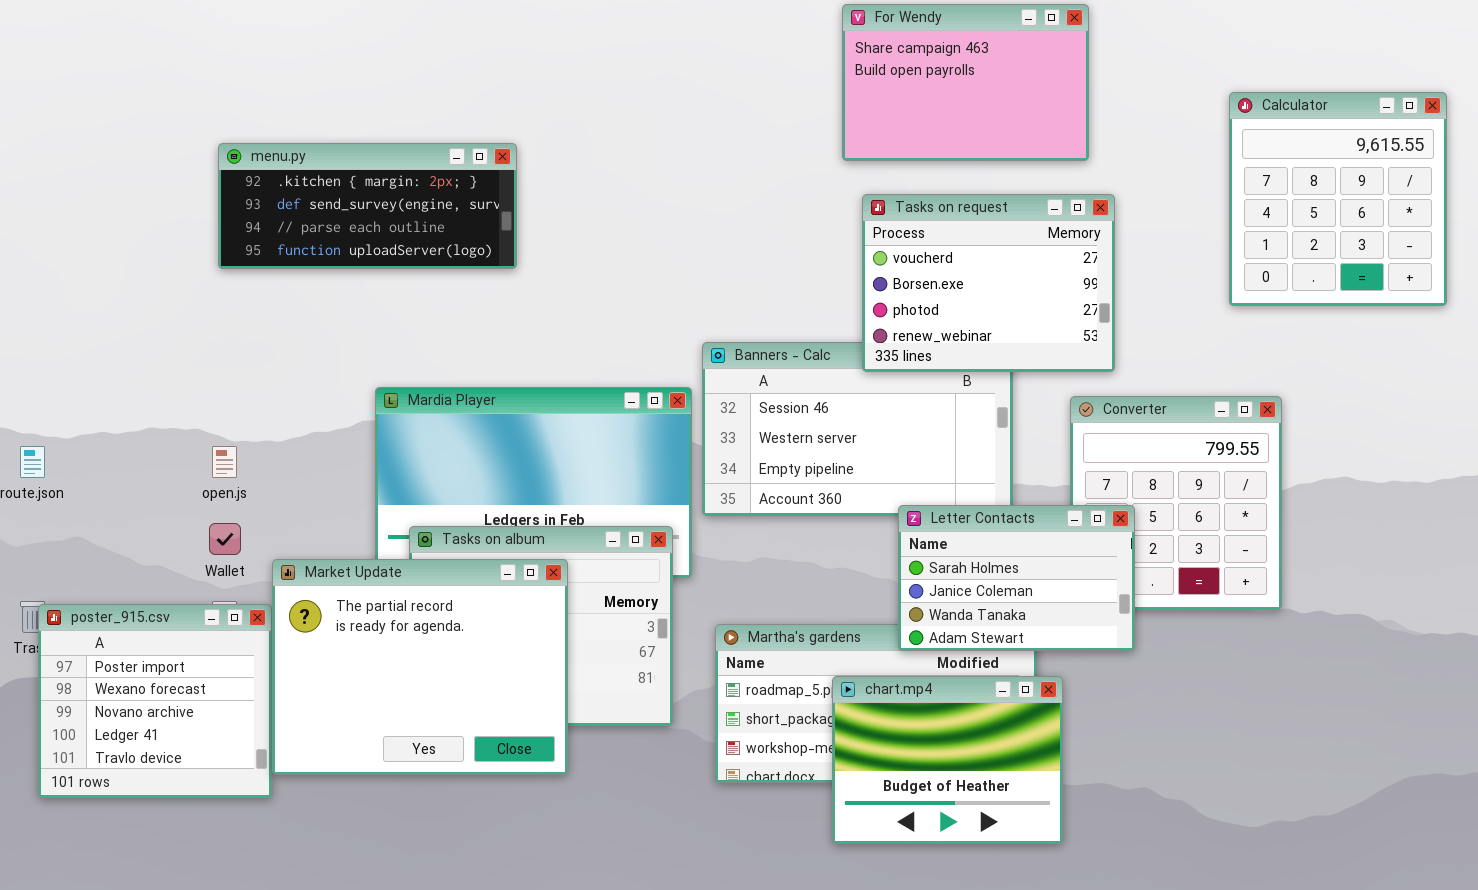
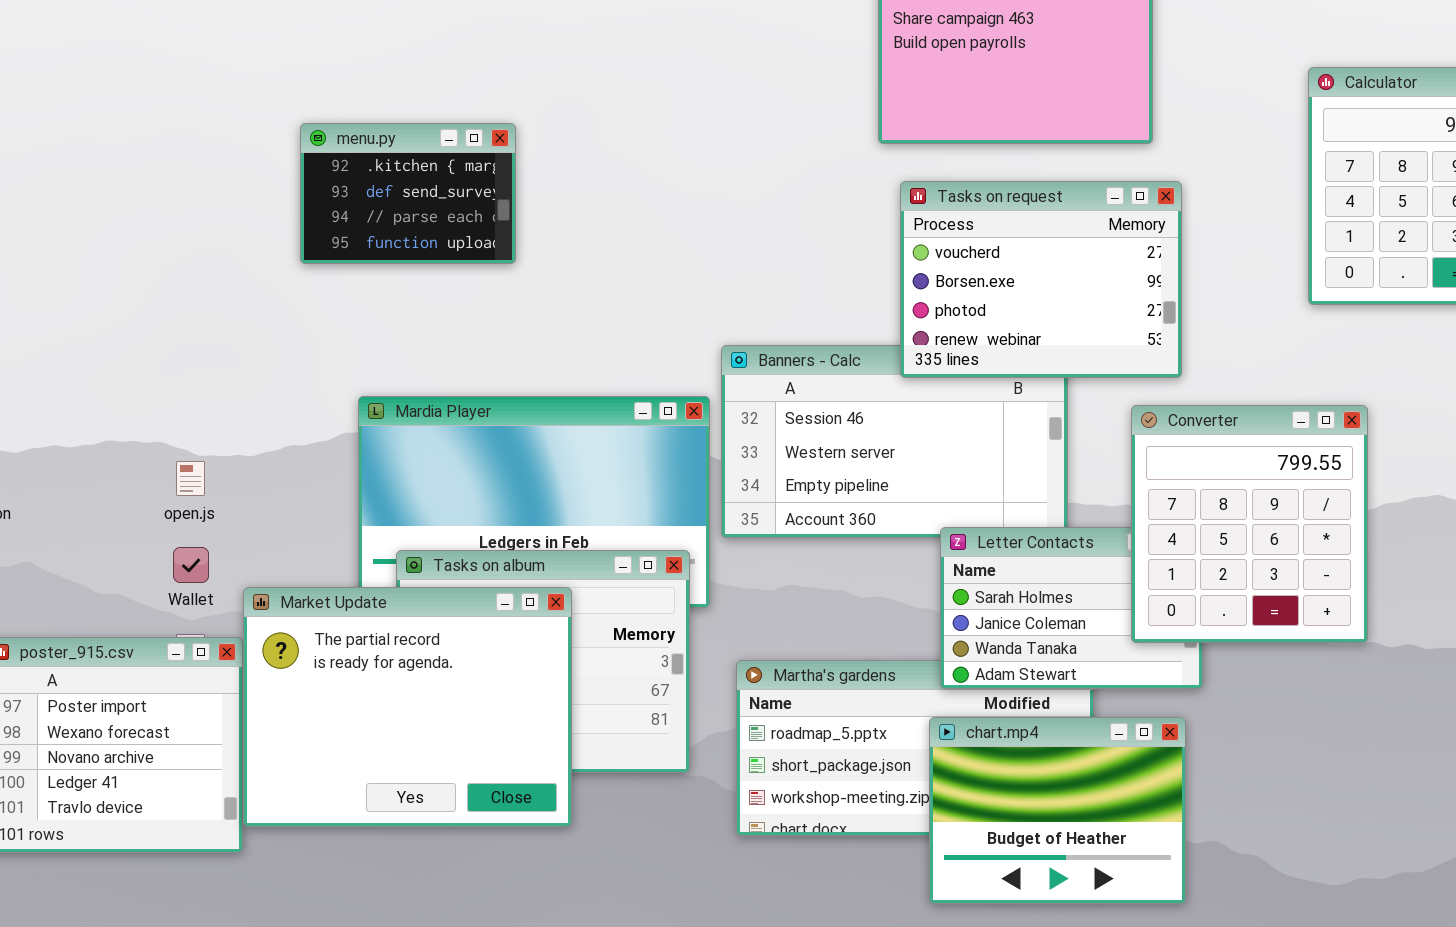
menu.py: [218,143,517,269] -> [300,123,516,264], resized
Converter: [1070,396,1282,610] -> [1131,405,1368,643], raised
chart.mp4: [832,676,1063,844] -> [929,717,1186,904], moved

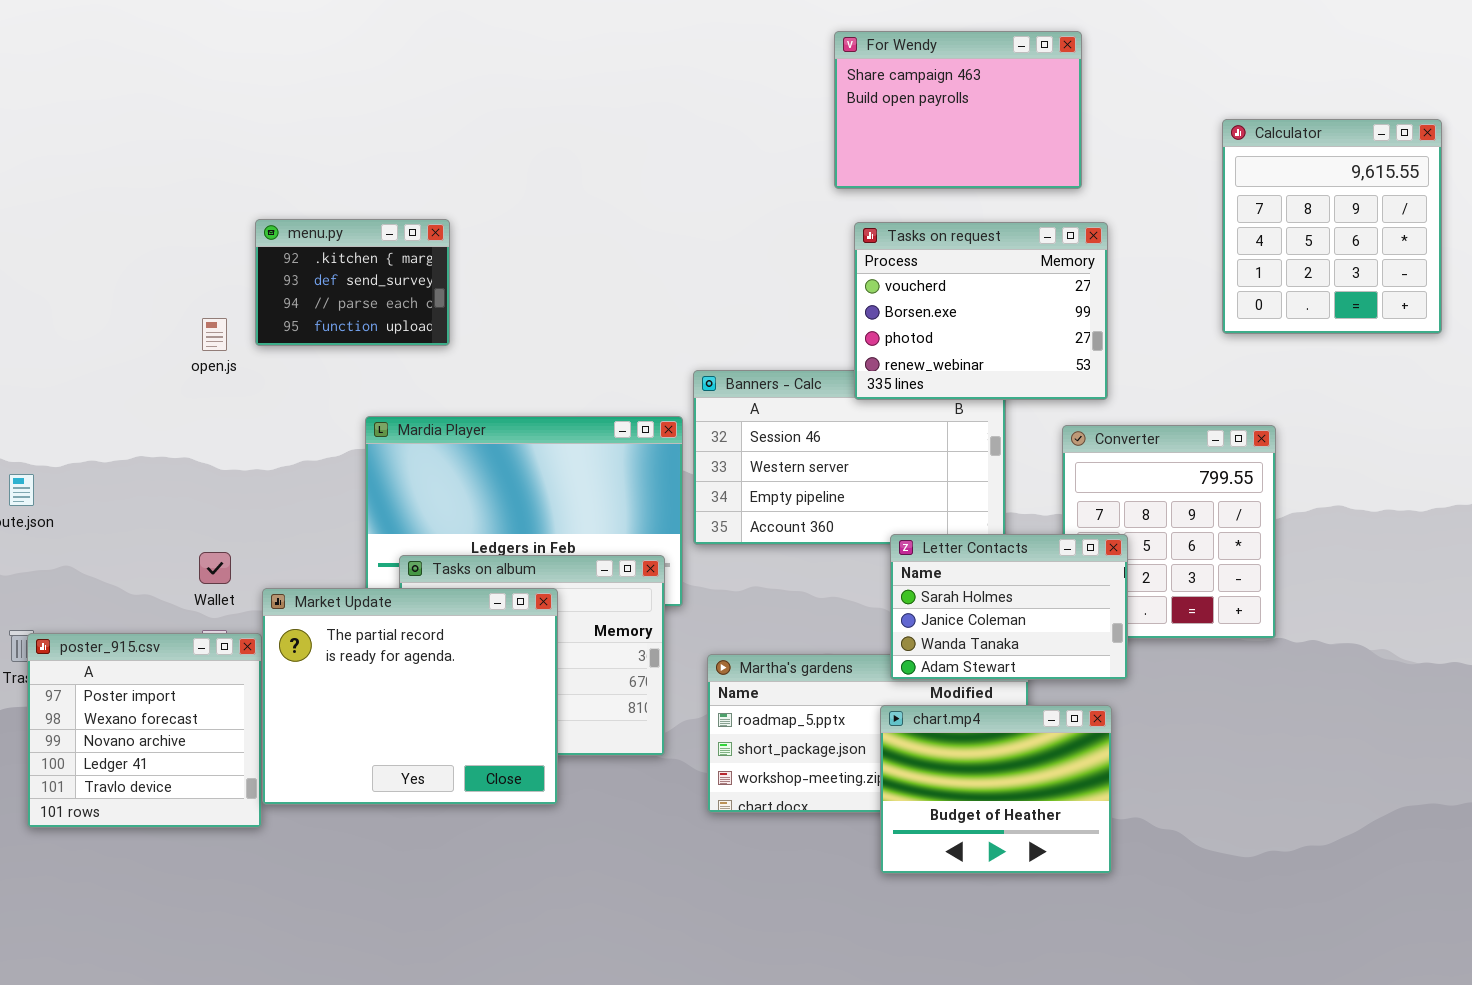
menu.py: [300,123,516,264] -> [255,219,450,346], moved
open.js: [176,461,205,496] -> [202,318,227,351], moved
Letter Contacts: [940,527,1203,689] -> [890,534,1128,680], raised

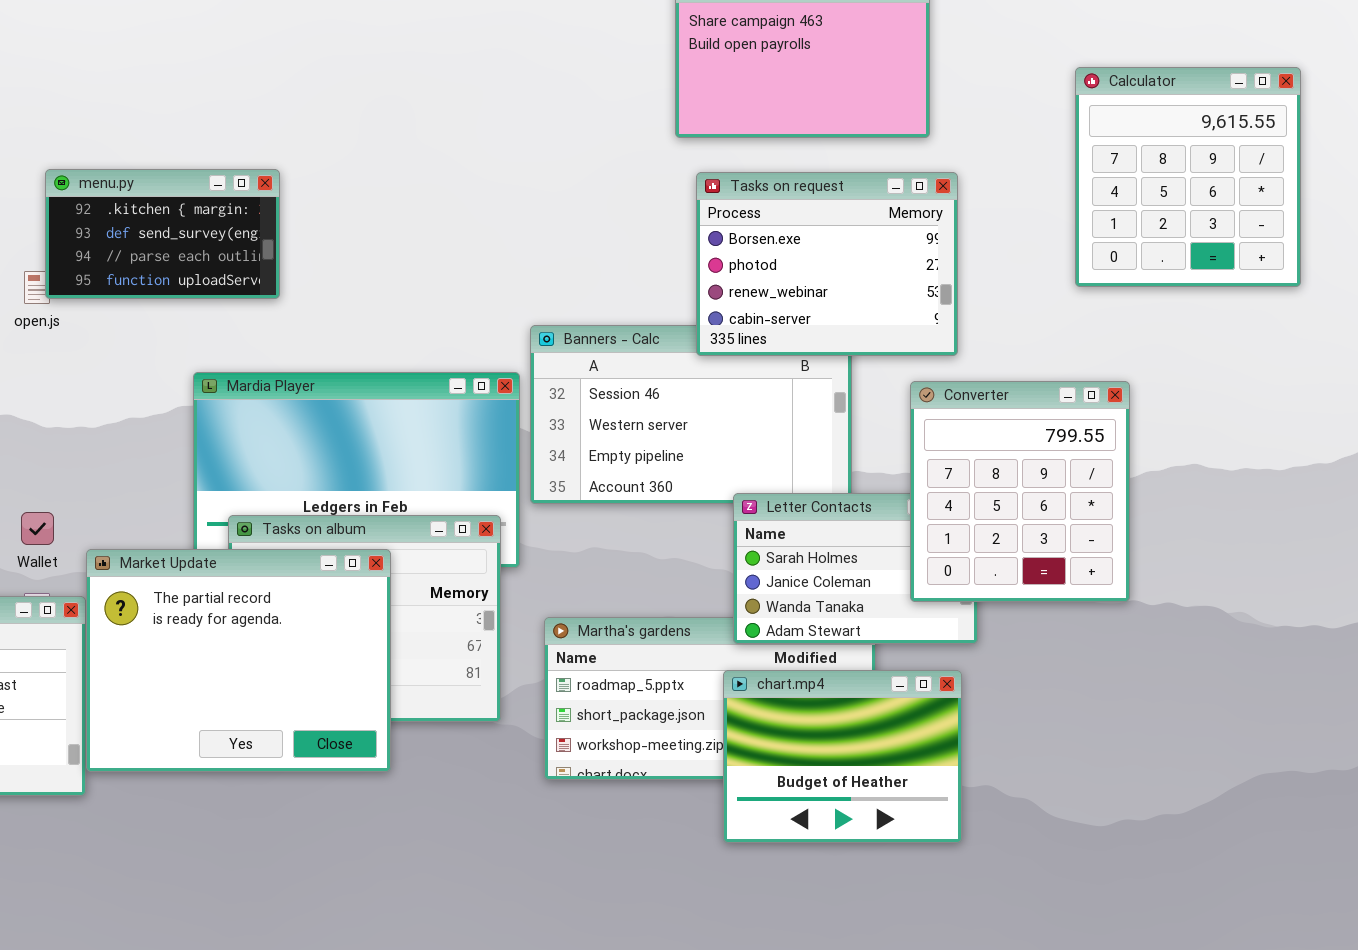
menu.py: [255,219,450,346] -> [45,169,280,299], resized
Tasks on request: [854,222,1108,400] -> [696,172,958,356], scrolled down 1 row
Converter: [1062,425,1276,639] -> [910,381,1130,602], raised

